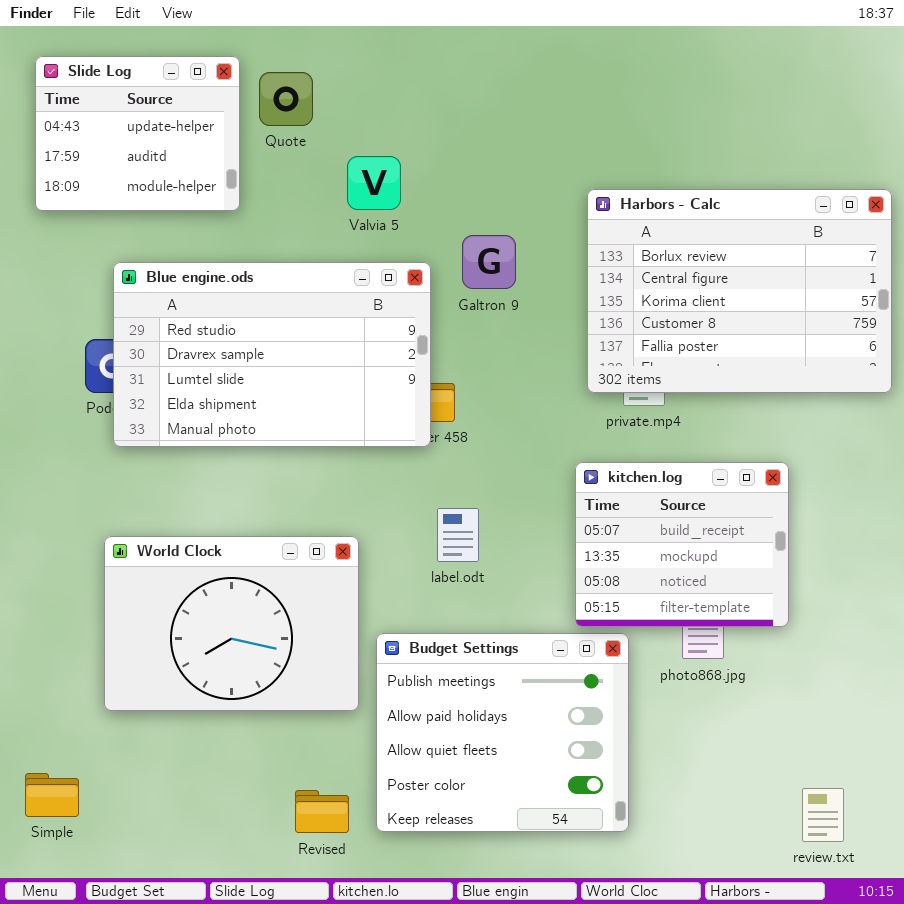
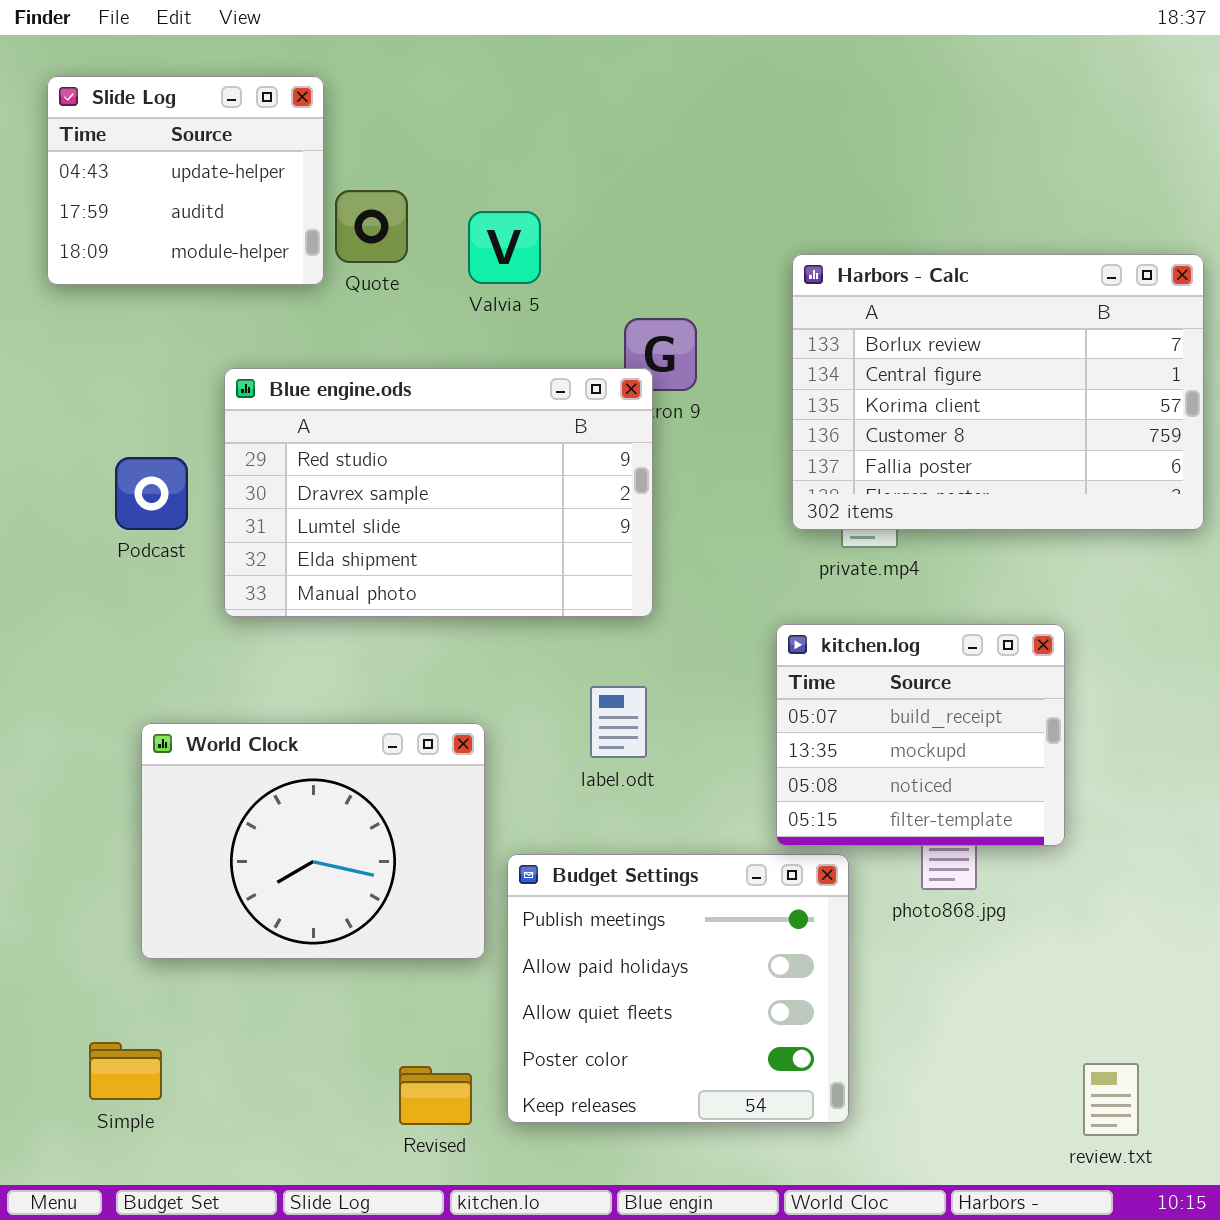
Quote: [259,72,313,126] -> [335,190,408,263], moved
Blue engine.ods: [113,262,431,447] -> [224,368,653,617], moved
Simple: [25,773,79,817] -> [89,1042,162,1100], moved

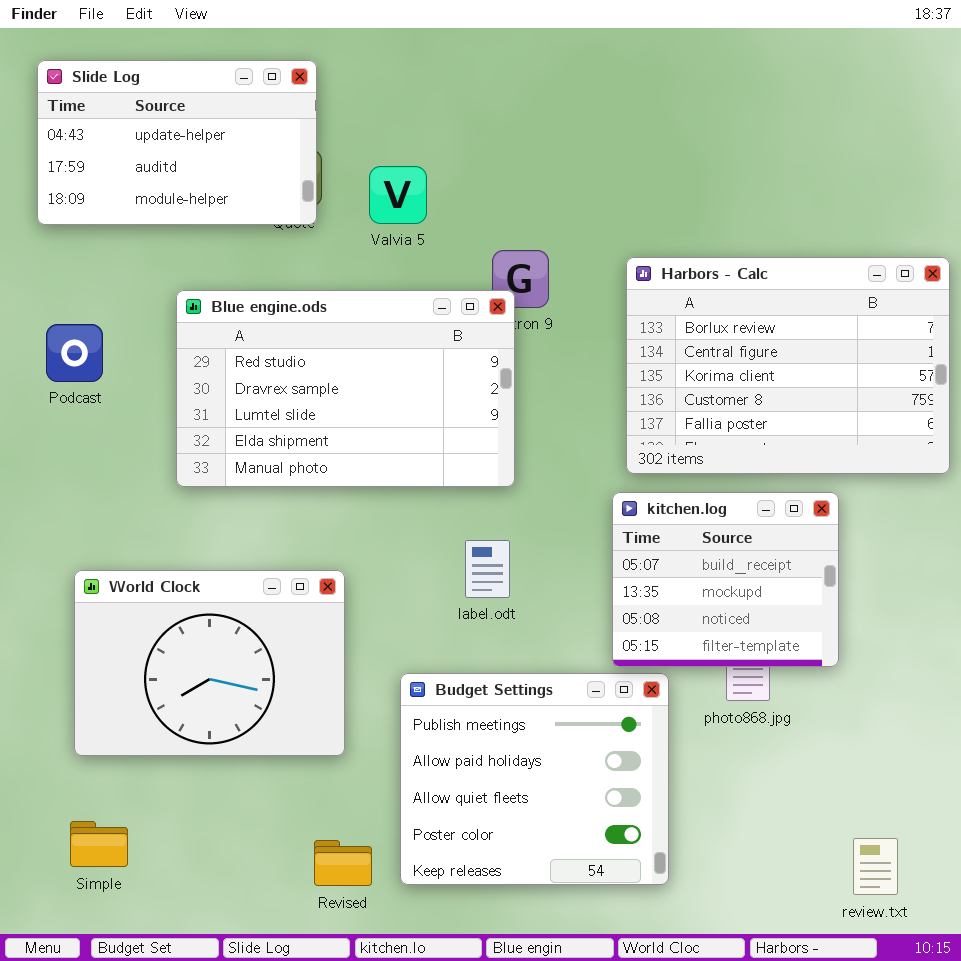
Slide Log: [47,76,324,285] -> [37,60,317,225], resized
Harbors - Calc: [792,254,1204,530] -> [626,257,950,474], moved
Podcast: [115,457,188,530] -> [46,324,103,382], moved
World Clock: [141,723,485,959] -> [74,570,345,756], moved

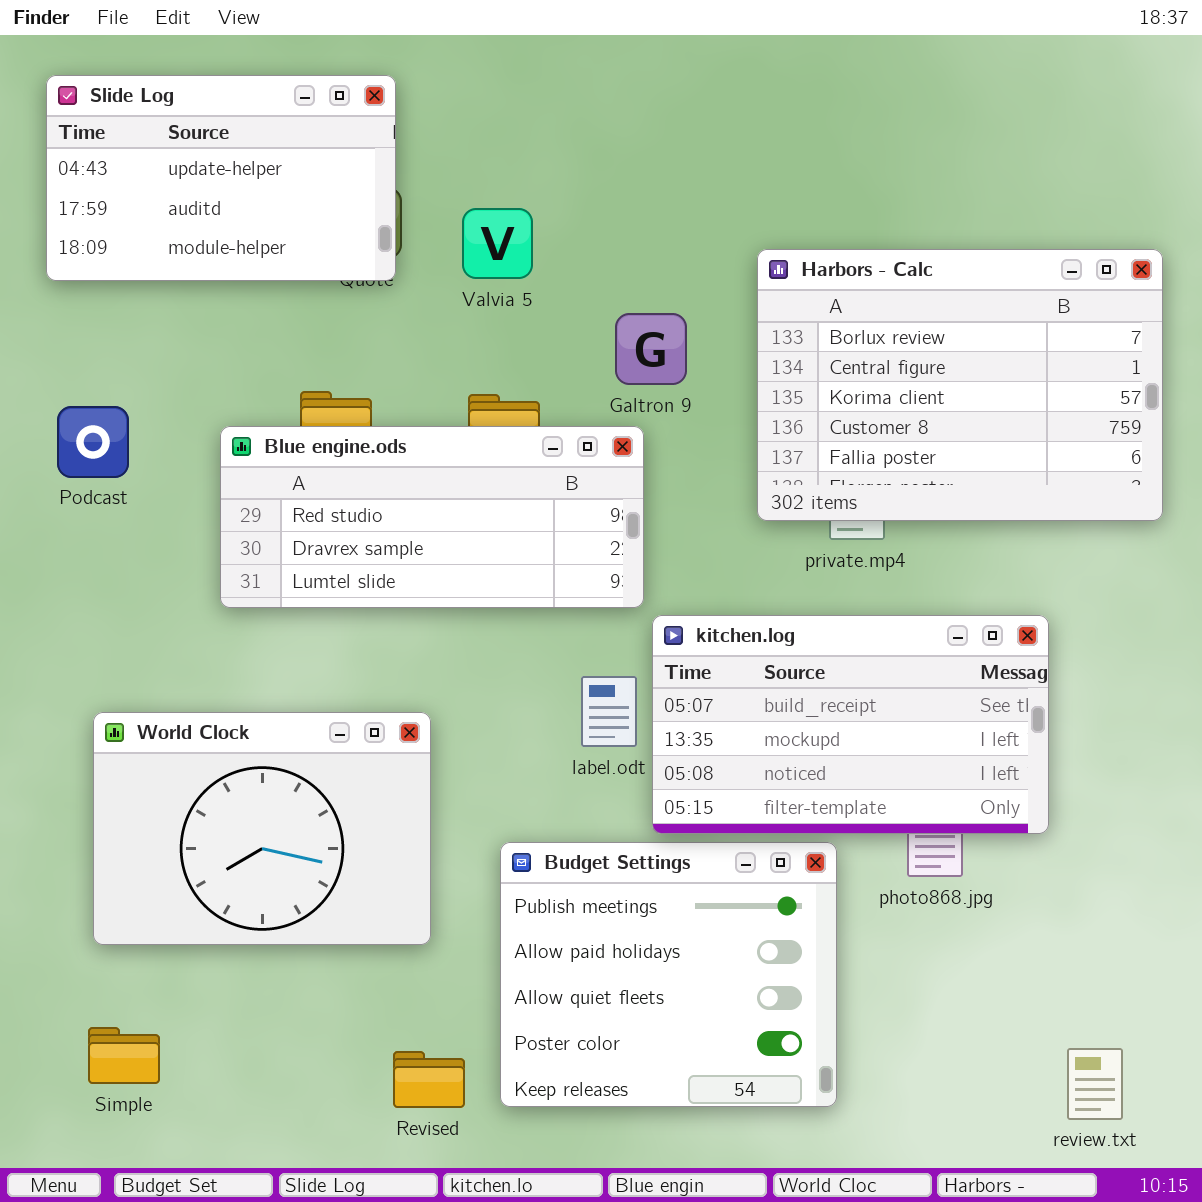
Harbors - Calc: [626,257,950,474] -> [757,249,1163,521], moved
Blue engine.ods: [176,290,515,487] -> [220,426,644,608], resized
kitchen.log: [612,492,839,667] -> [652,615,1049,834], resized

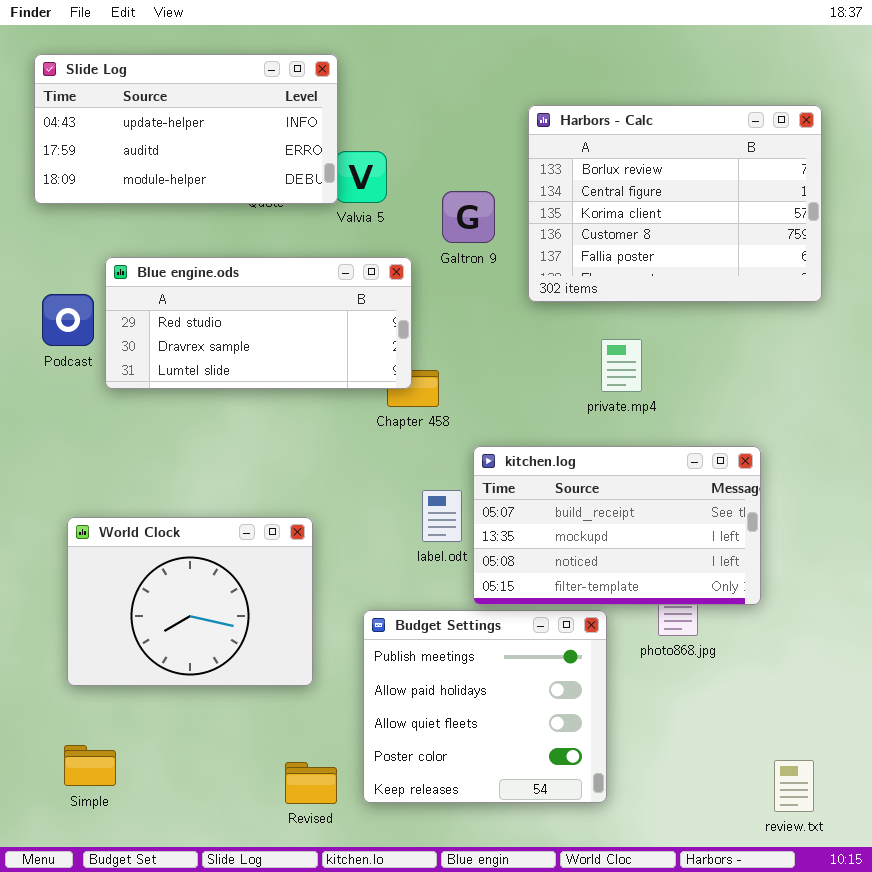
Slide Log: [46,75,396,281] -> [34,54,338,204], resized
Harbors - Calc: [757,249,1163,521] -> [528,105,822,302], moved
Galtron 9: [615,313,687,385] -> [442,191,495,243], moved
Blue engine.ods: [220,426,644,608] -> [105,257,412,389], moved

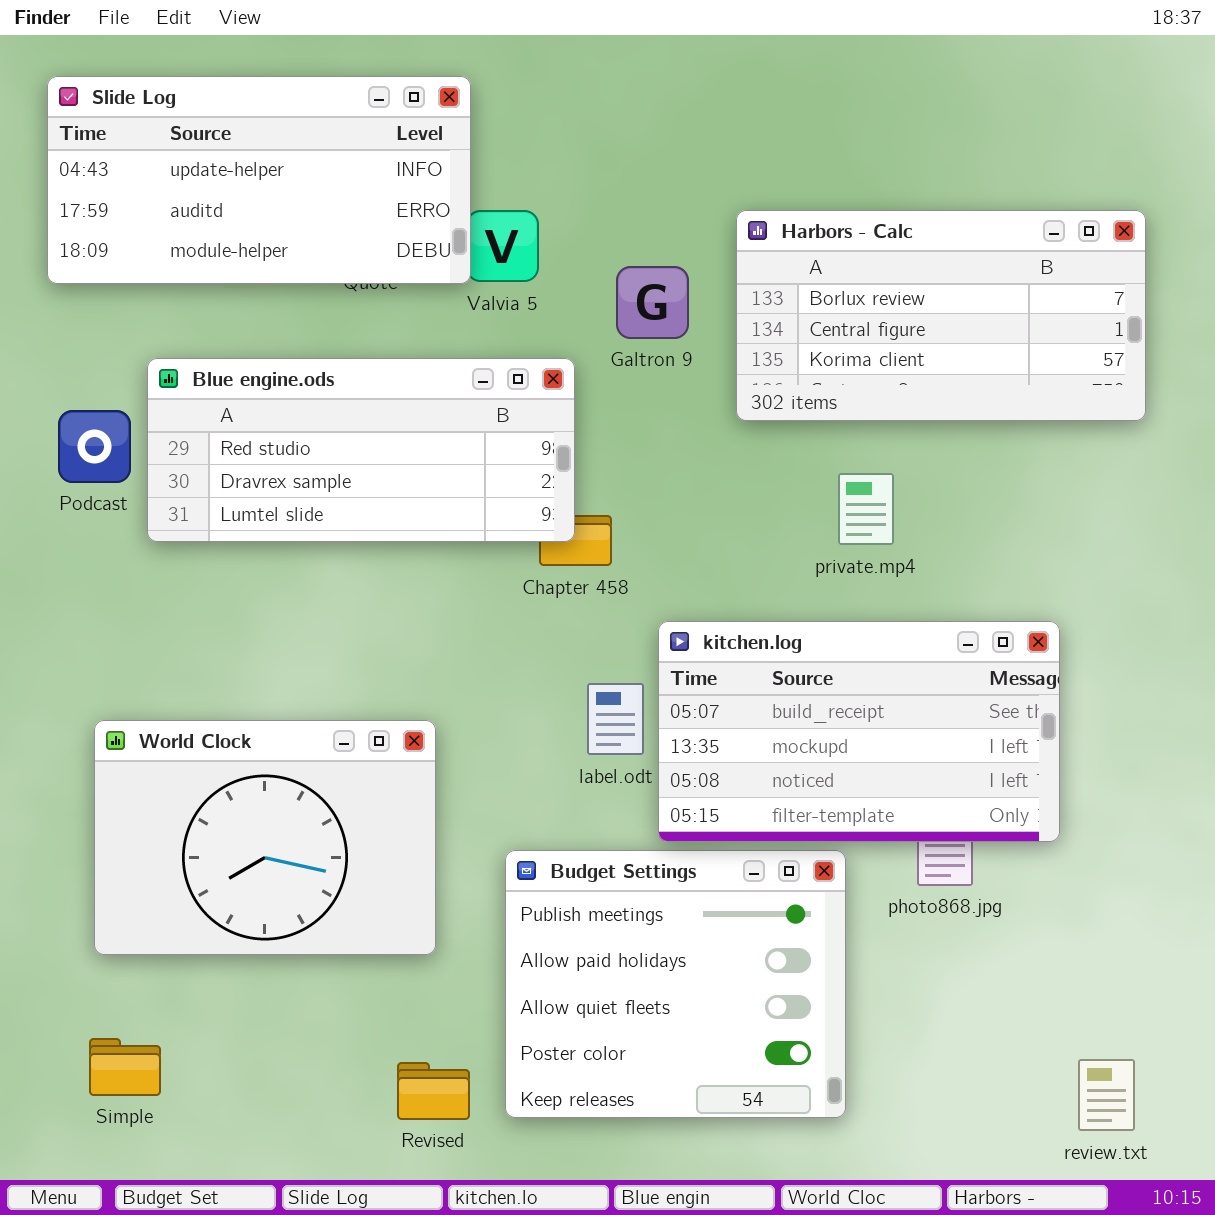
Harbors - Calc: [528,105,822,302] -> [736,210,1146,421], resized

